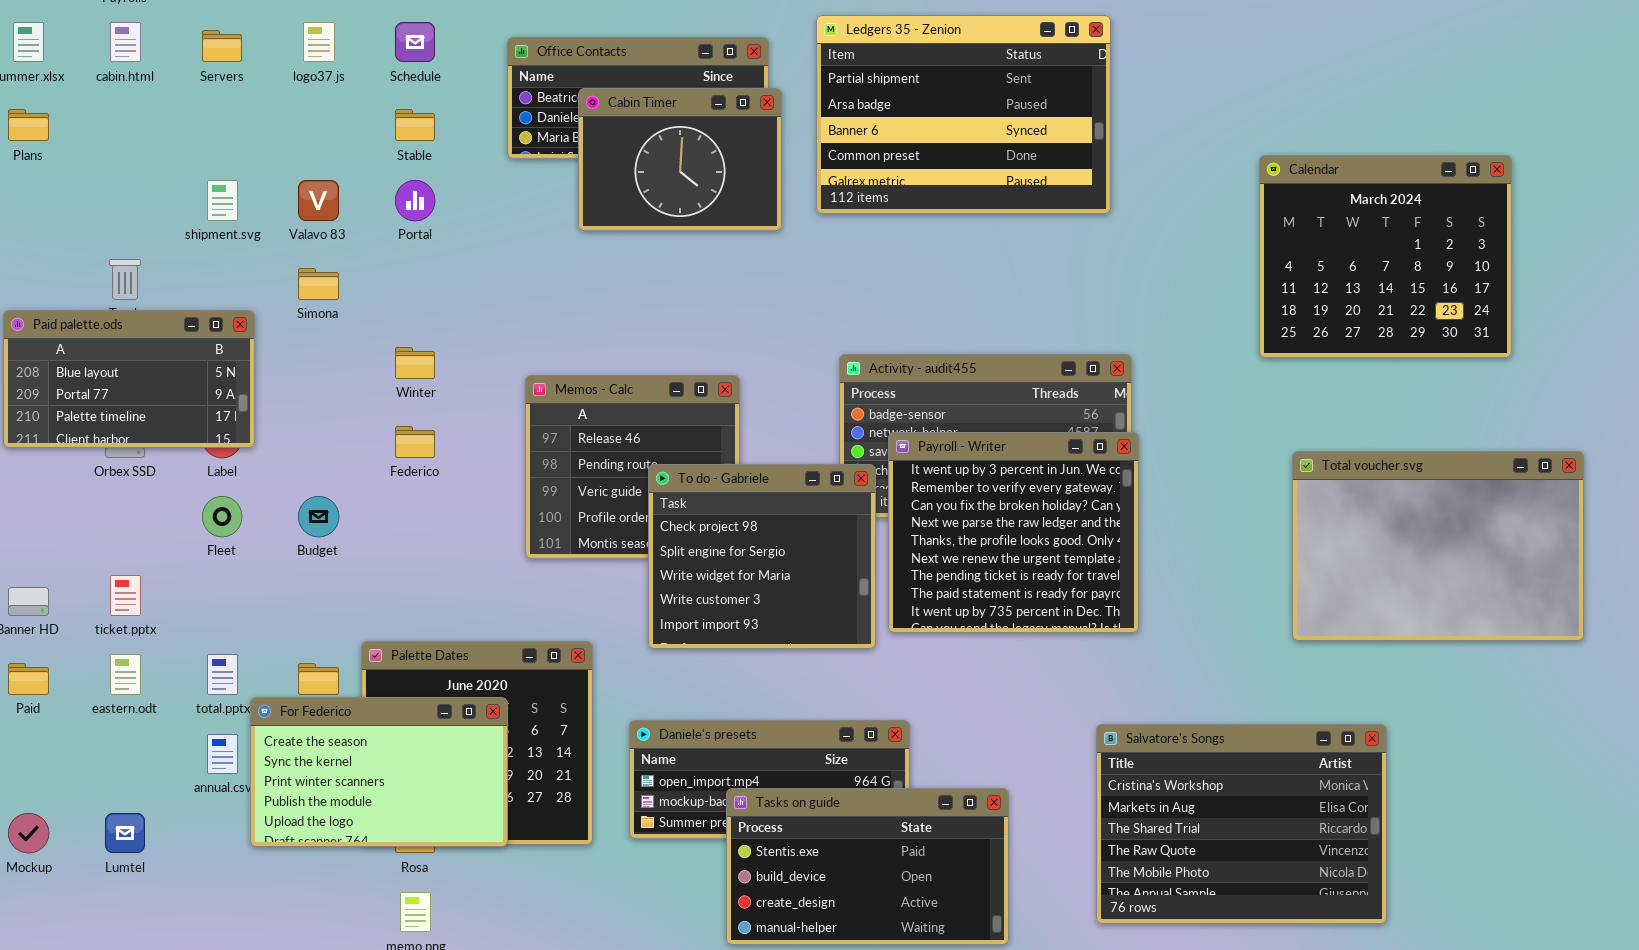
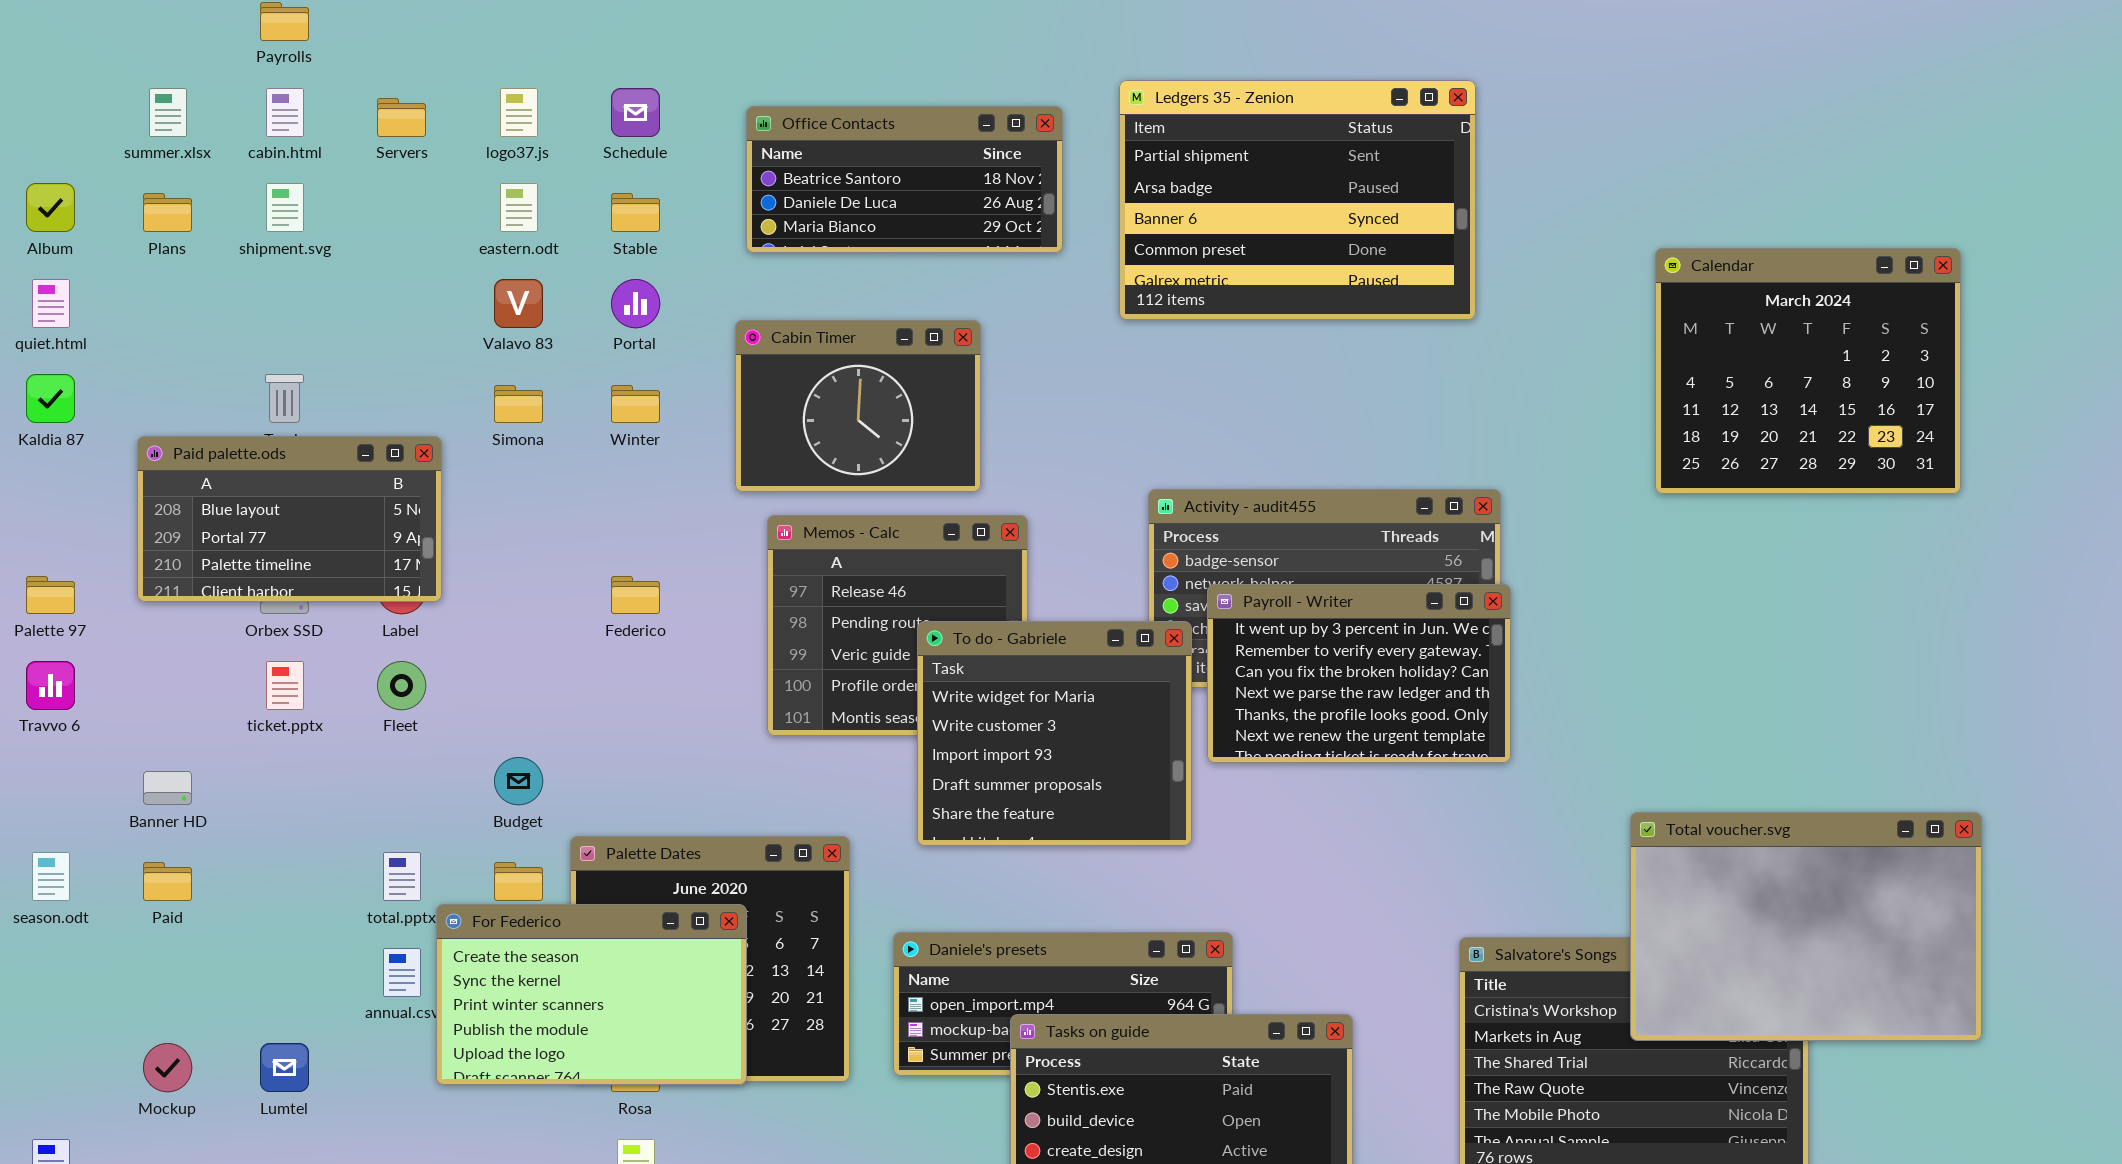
Cabin Timer: [578,88,782,231] -> [735,320,981,492], moved
shipment.svg: [207,180,238,221] -> [266,183,304,232], moved
Winter: [395,347,435,379] -> [611,385,660,423], moved
Payroll - Writer: [888,432,1139,633] -> [1207,584,1511,763], resized
Total voucher.svg: [1292,451,1584,641] -> [1630,812,1982,1041], moved
To do - Gabriele: [648,464,876,649] -> [917,621,1192,846], scrolled down 2 rows
Budget: [298,496,339,537] -> [494,757,543,805], moved
ticket.pptx: [110,575,141,616] -> [266,661,304,710], moved
eastern.odt: [110,654,141,695] -> [500,183,538,232], moved

